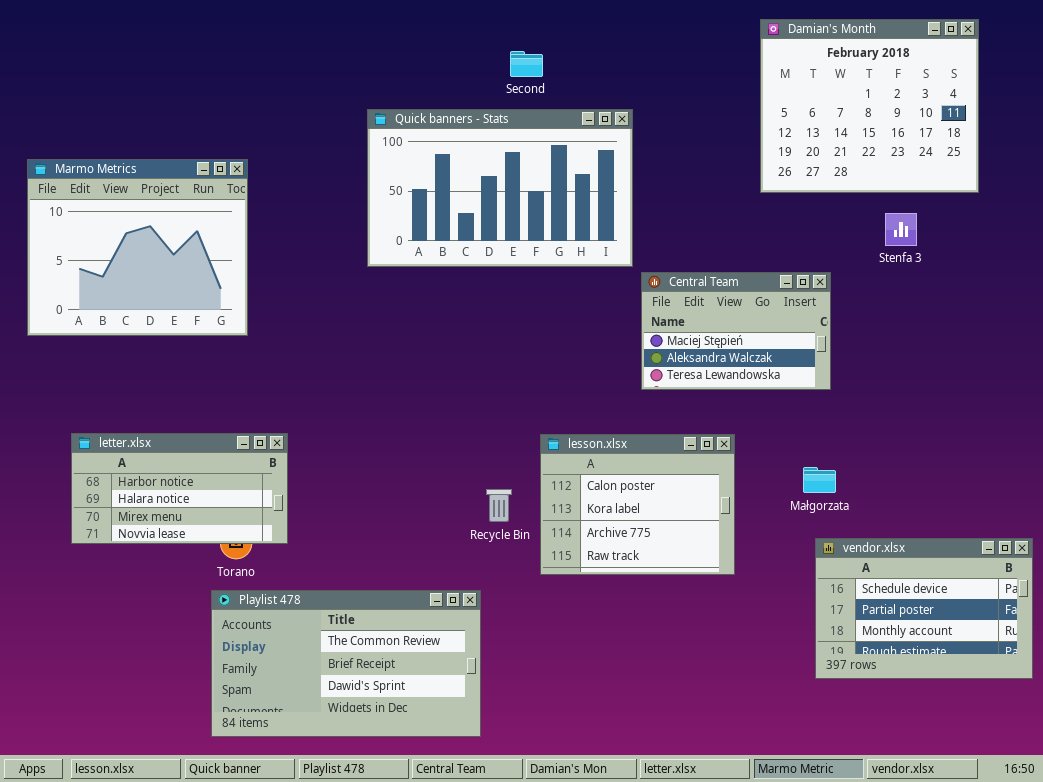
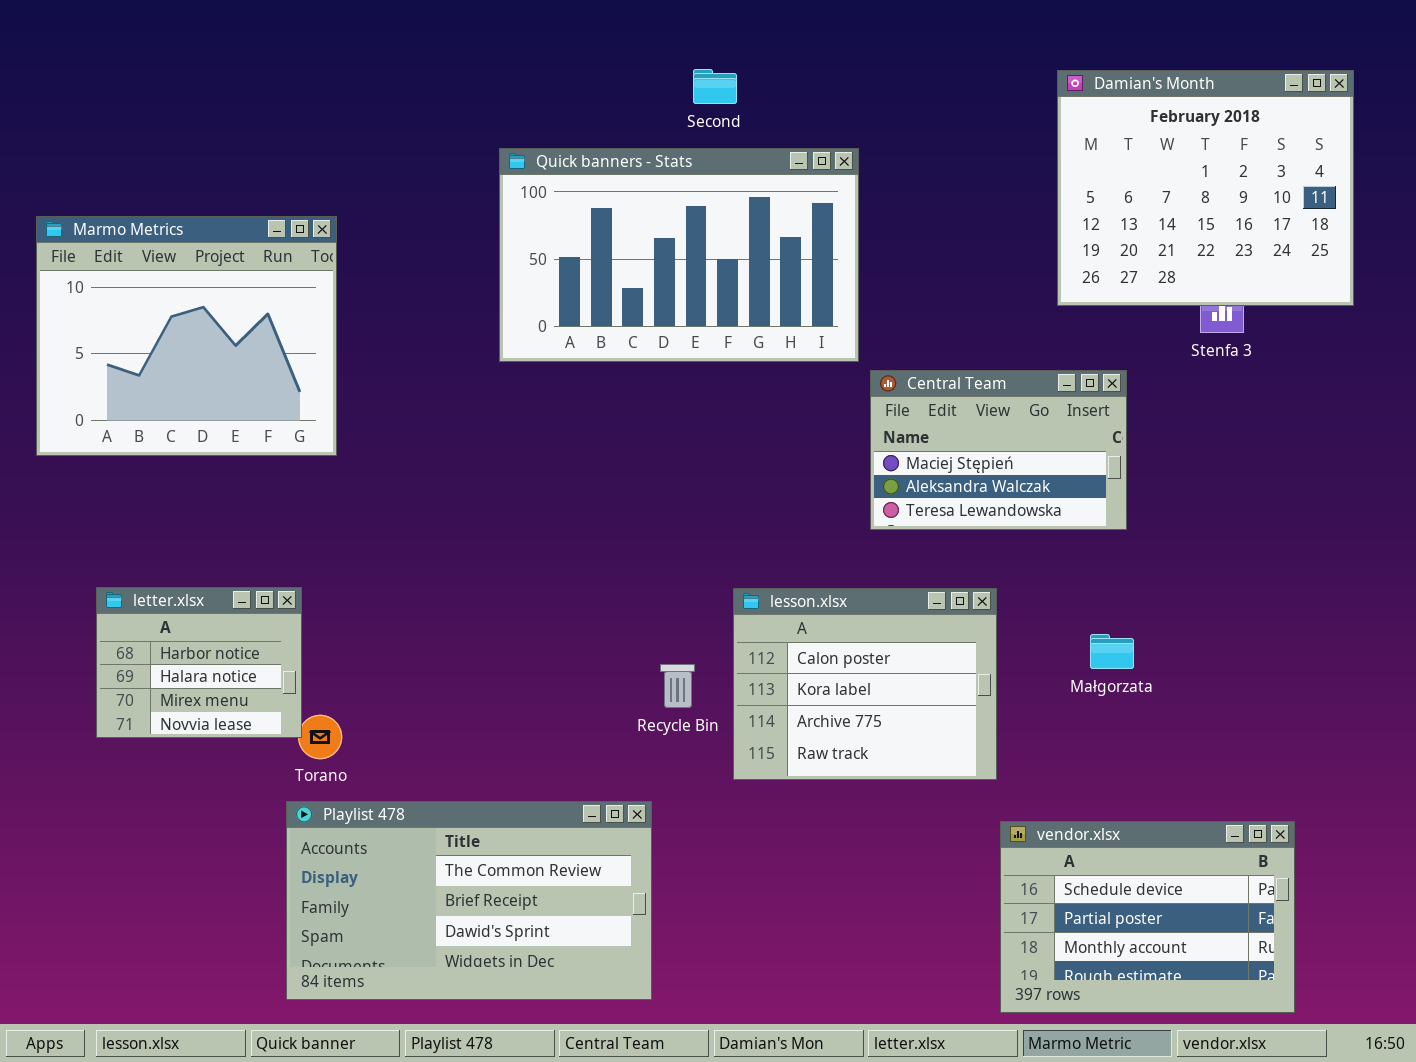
Damian's Month: [760,19,979,193] -> [1057,70,1354,306], moved
letter.xlsx: [71,433,288,544] -> [96,587,302,738], resized
vendor.xlsx: [815,538,1033,679] -> [1000,821,1295,1013], moved

